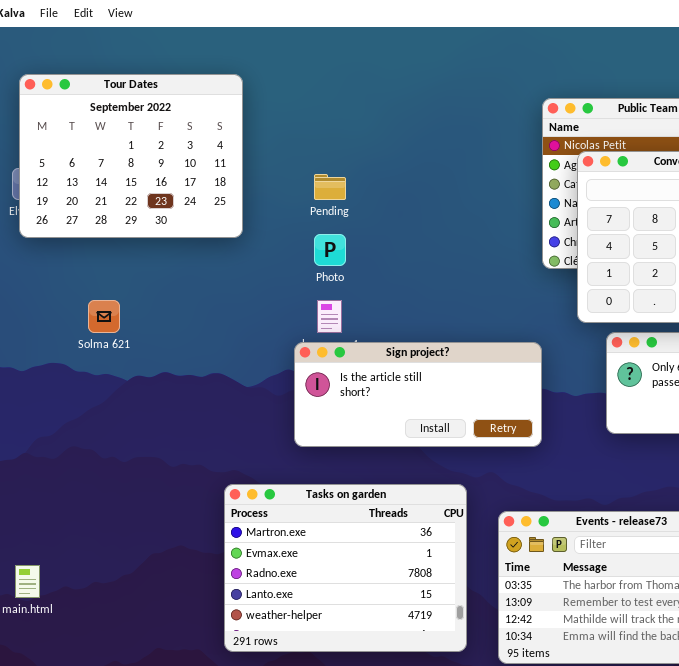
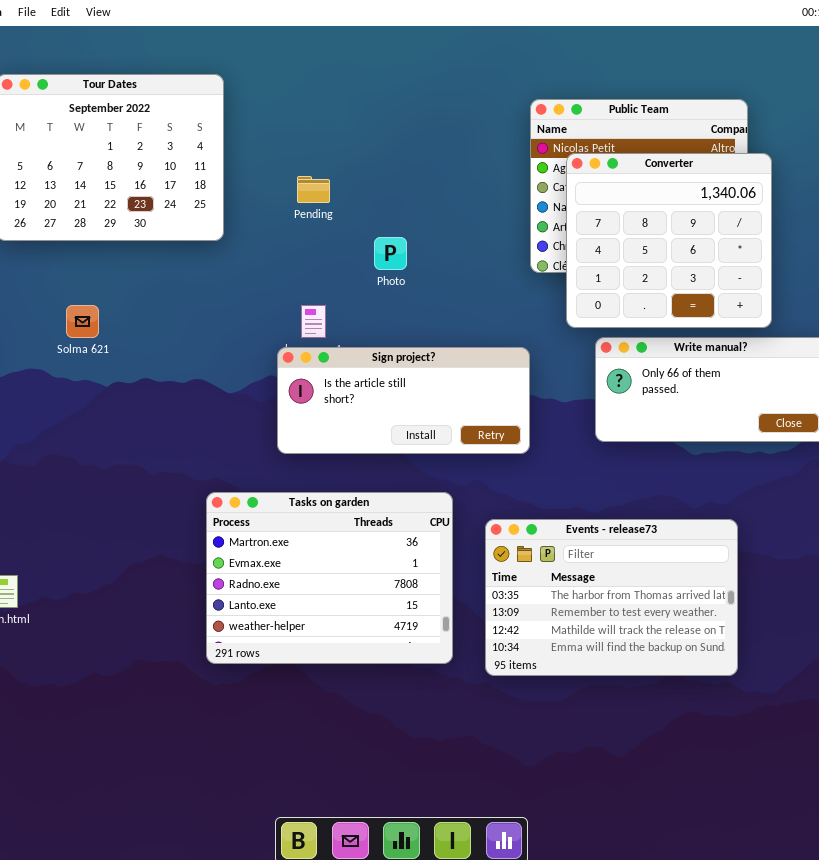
Photo: [314,234,346,266] -> [374,237,407,270], moved

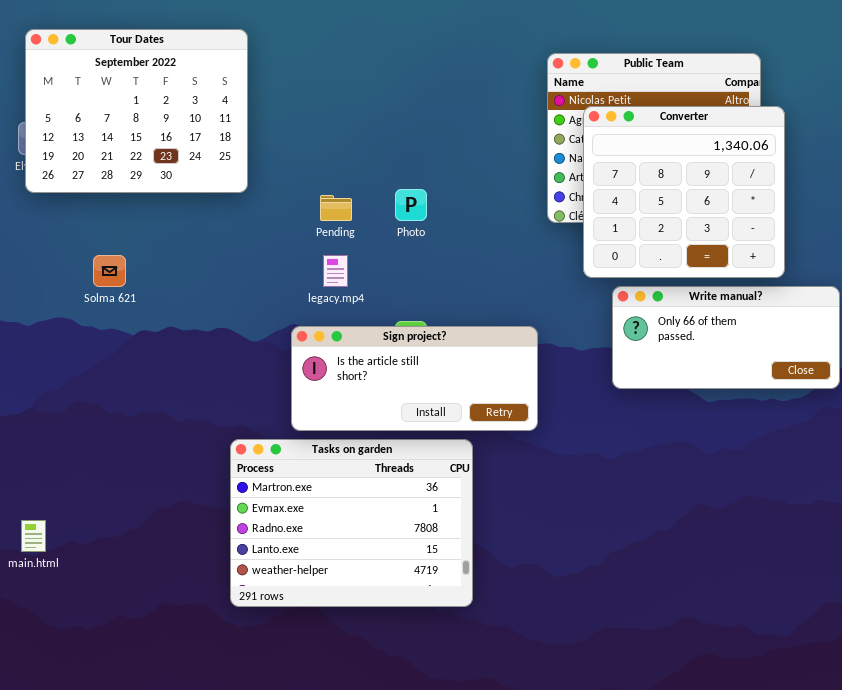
Pending: [297,176,330,203] -> [320,195,352,221], moved
Sign project?: [277,347,530,454] -> [291,326,538,431], moved
Events - release73: [485,519,738,676] -> none, closed

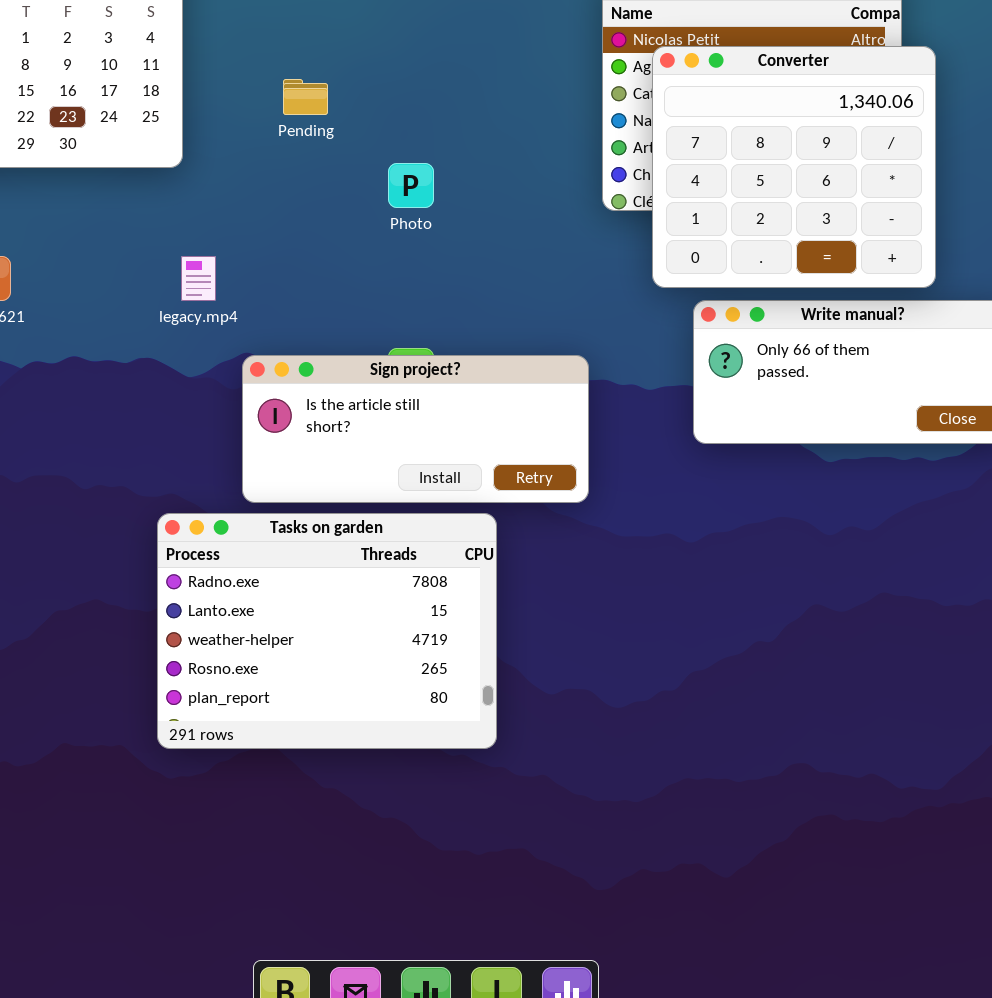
Pending: [320,195,352,221] -> [283,79,328,115], moved
legacy.mp4: [323,255,348,287] -> [181,256,216,301], moved
Tasks on garden: [230,439,473,607] -> [157,513,497,749], scrolled down 2 rows

